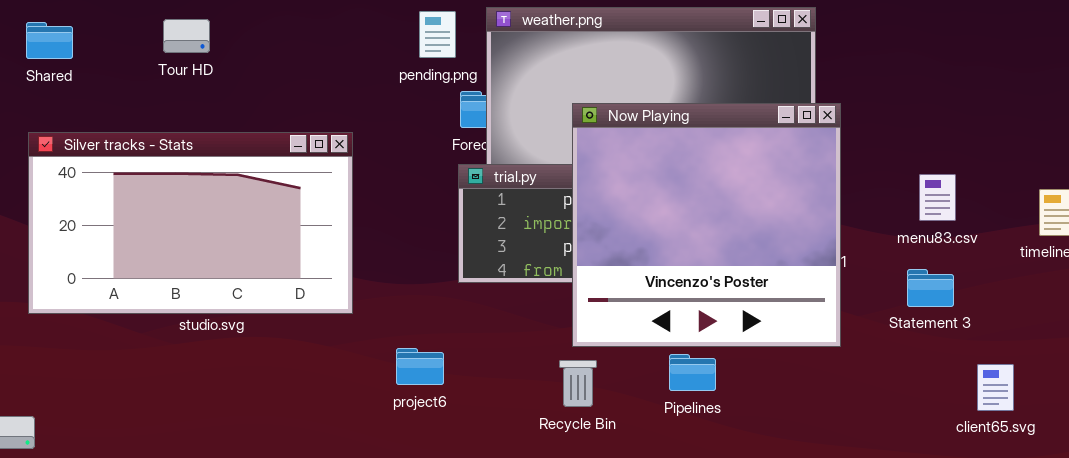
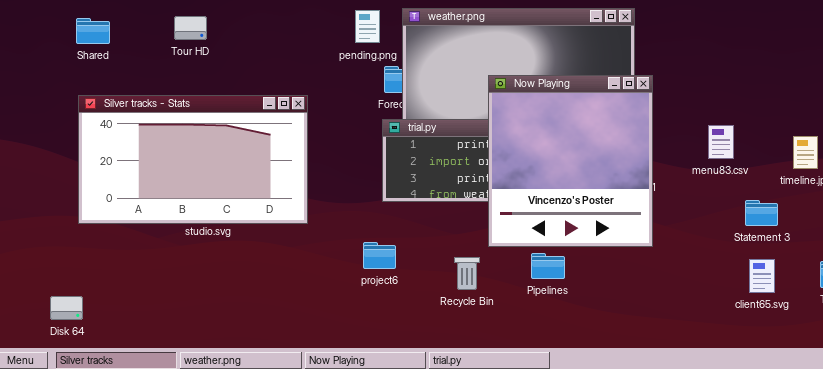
Now Playing: [572,103,841,347] -> [488,75,653,247], resized
Statement 3: [907,269,954,307] -> [745,200,778,226], moved
project6: [396,348,444,385] -> [363,242,396,269], moved

